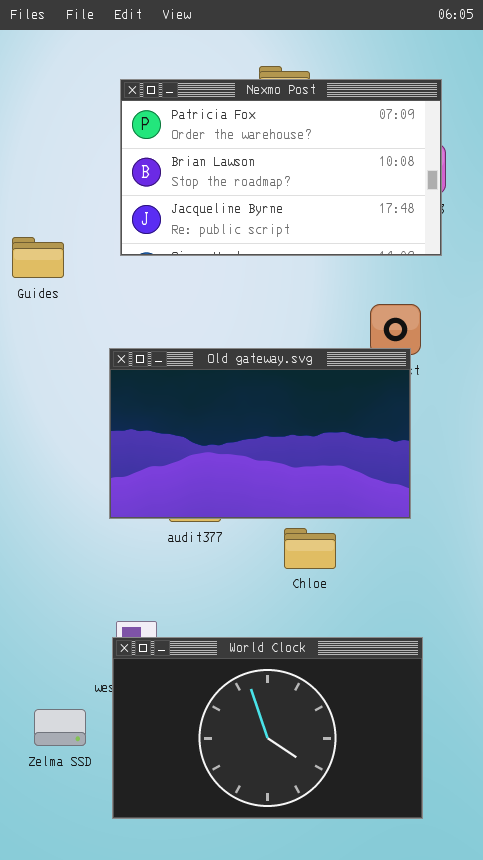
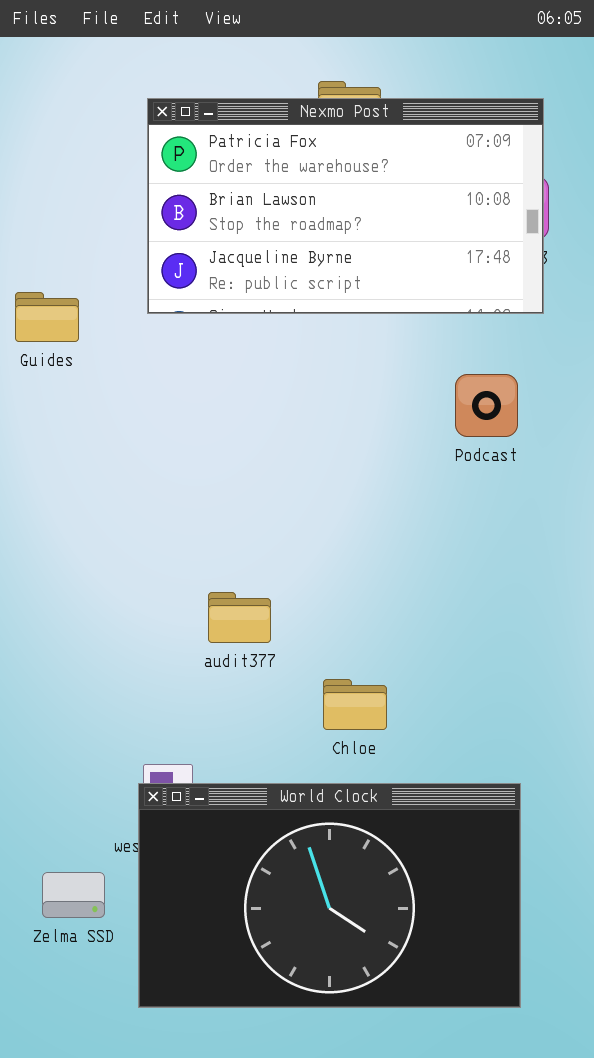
Old gateway.svg: [109,348,411,519] -> none, closed
Chloe: [284,528,336,569] -> [323,679,387,730], moved

